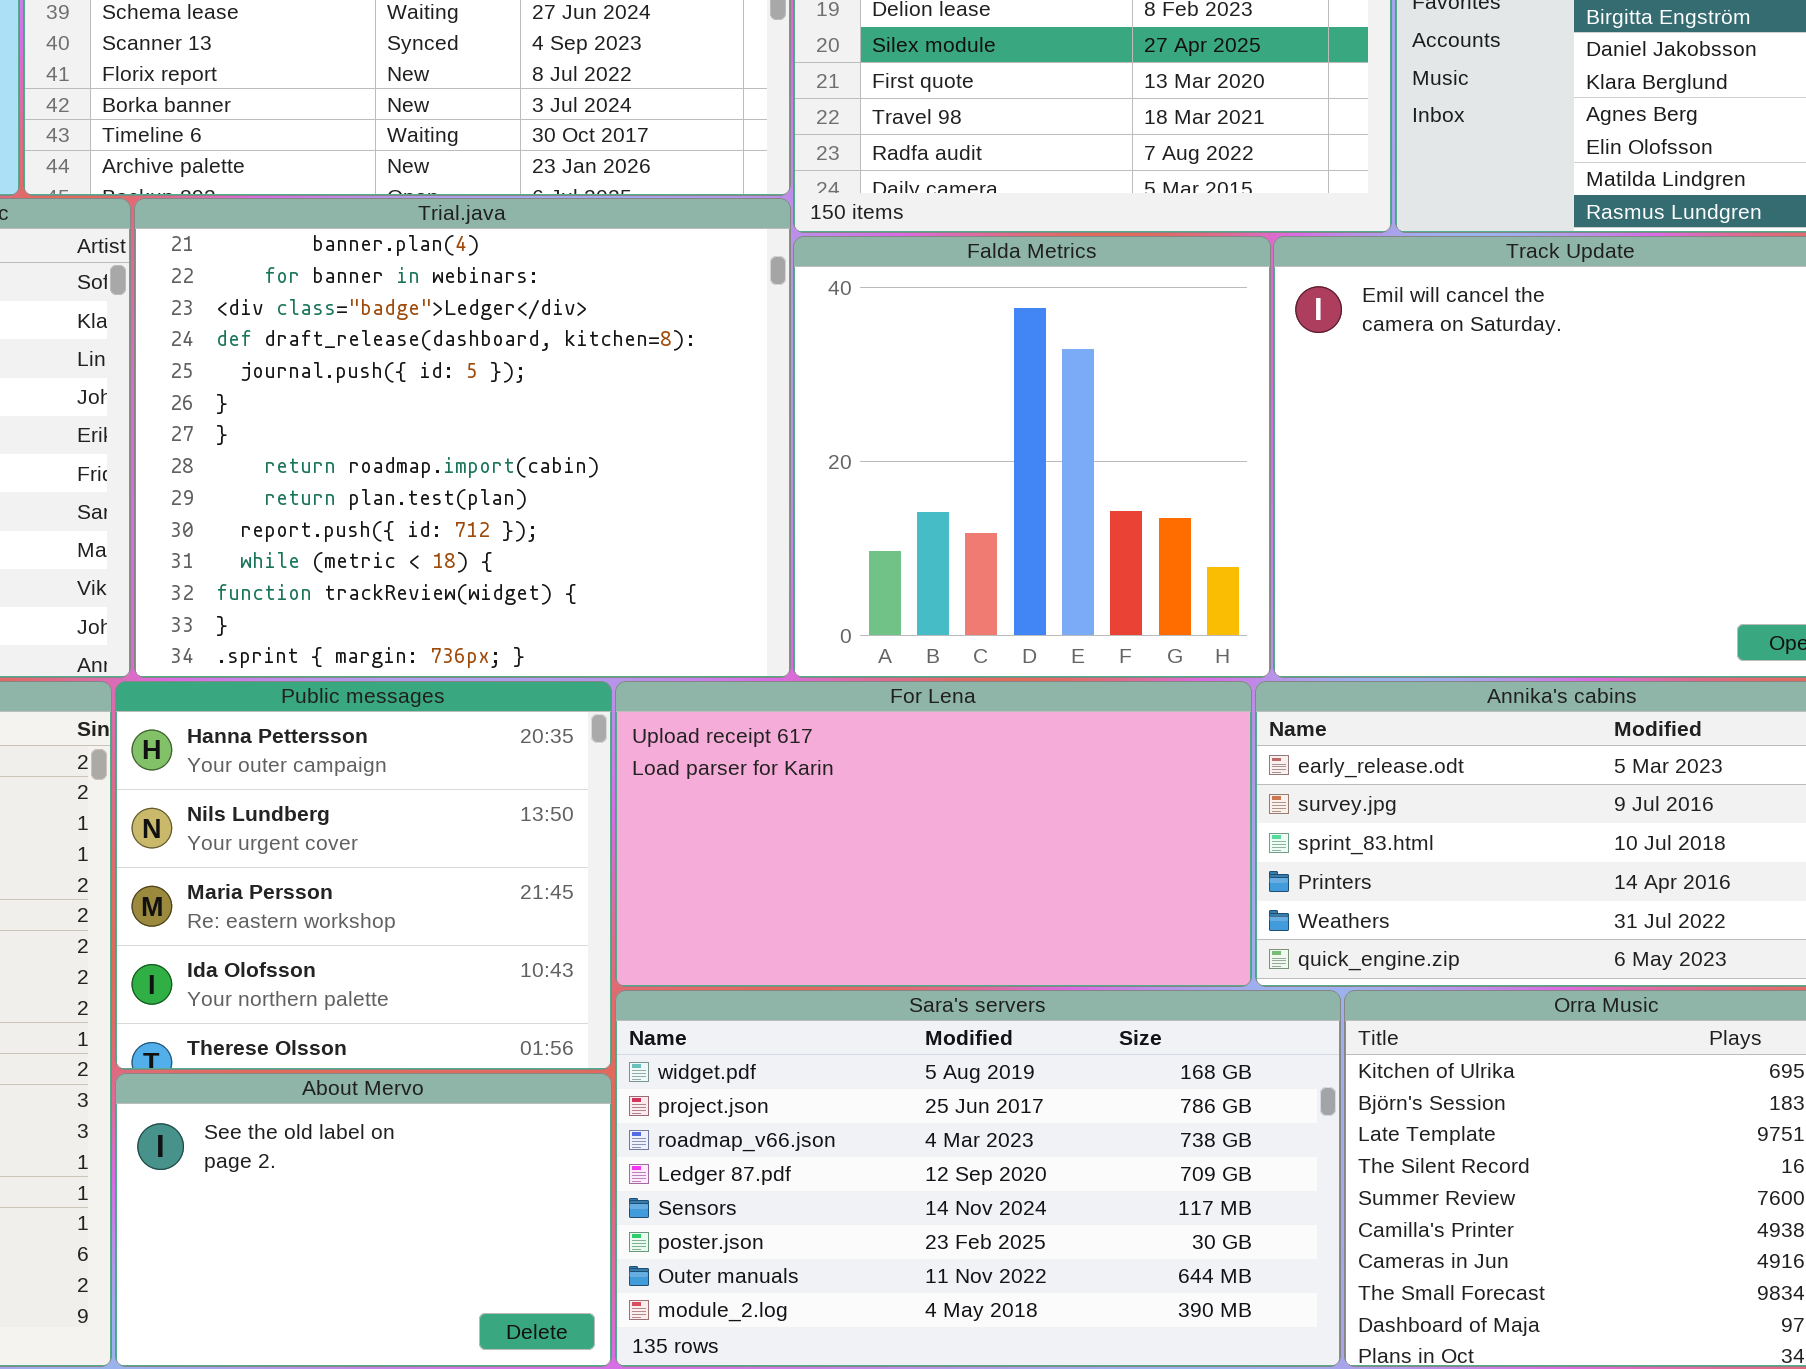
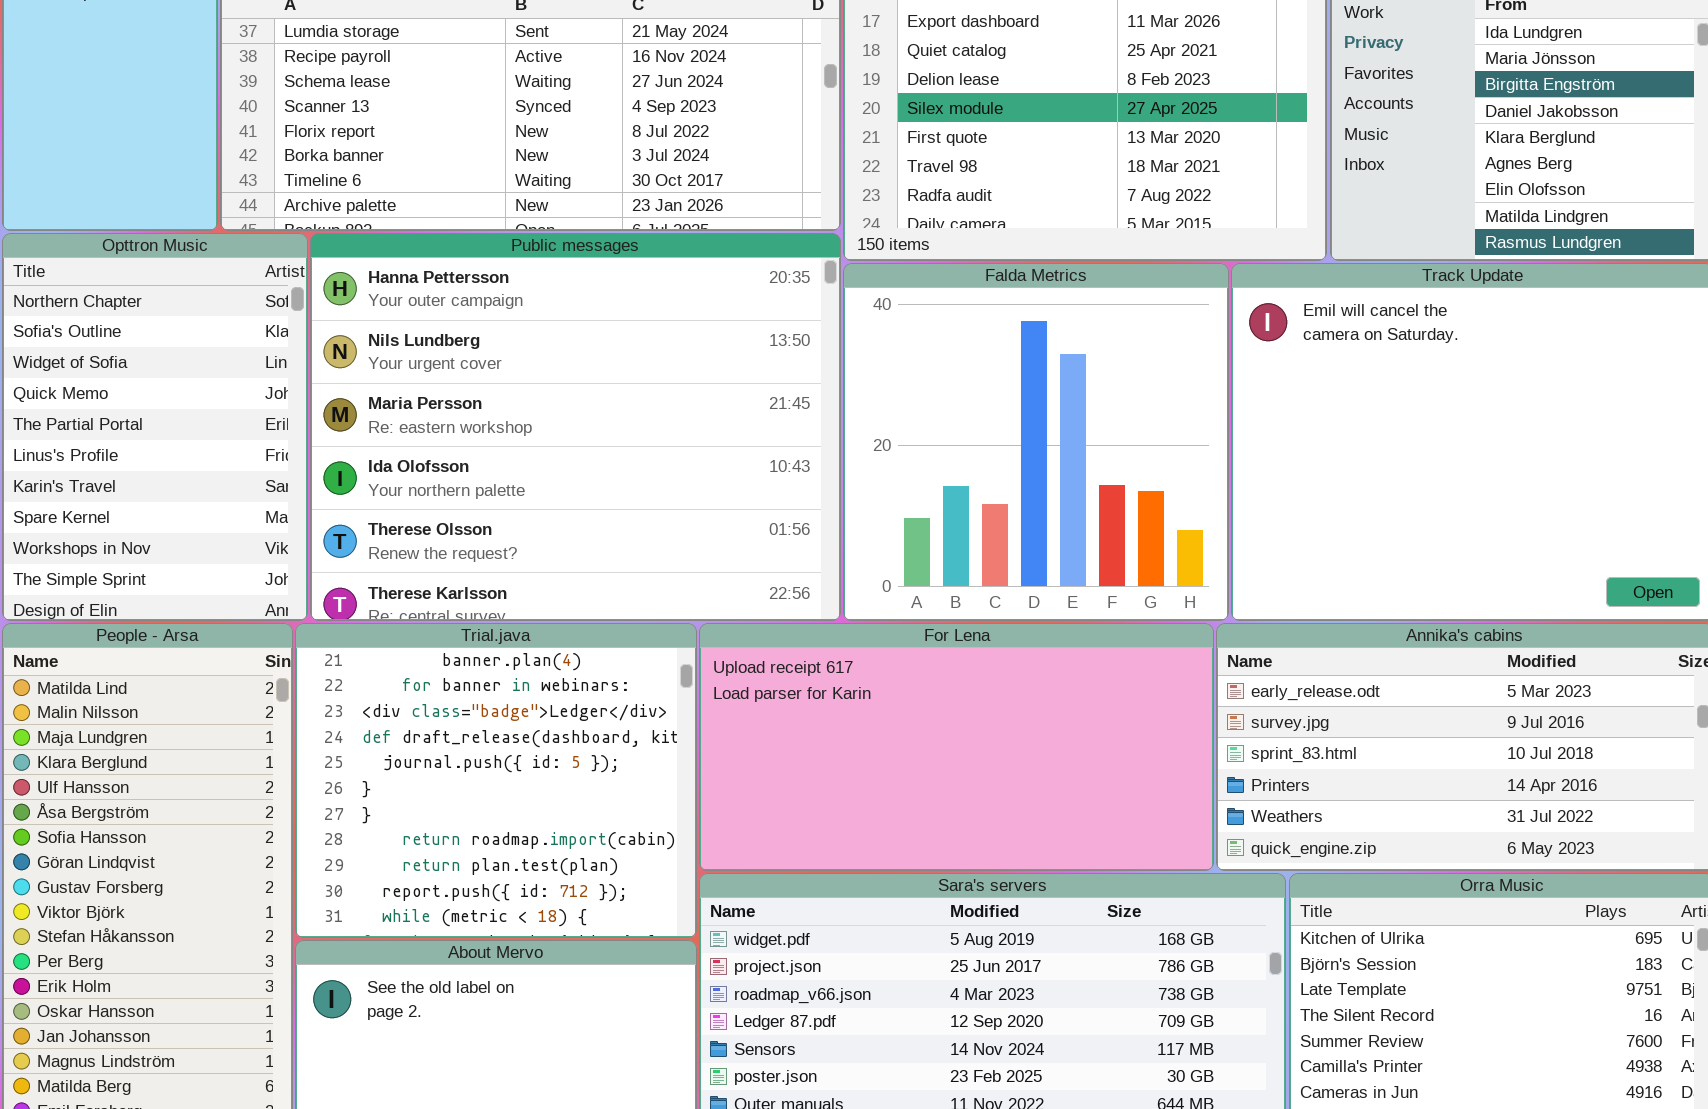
Trial.java: [134,198,791,678] -> [295,623,697,938], moved, resized
Public messages: [115,681,612,1070] -> [310,233,841,621], moved, resized

